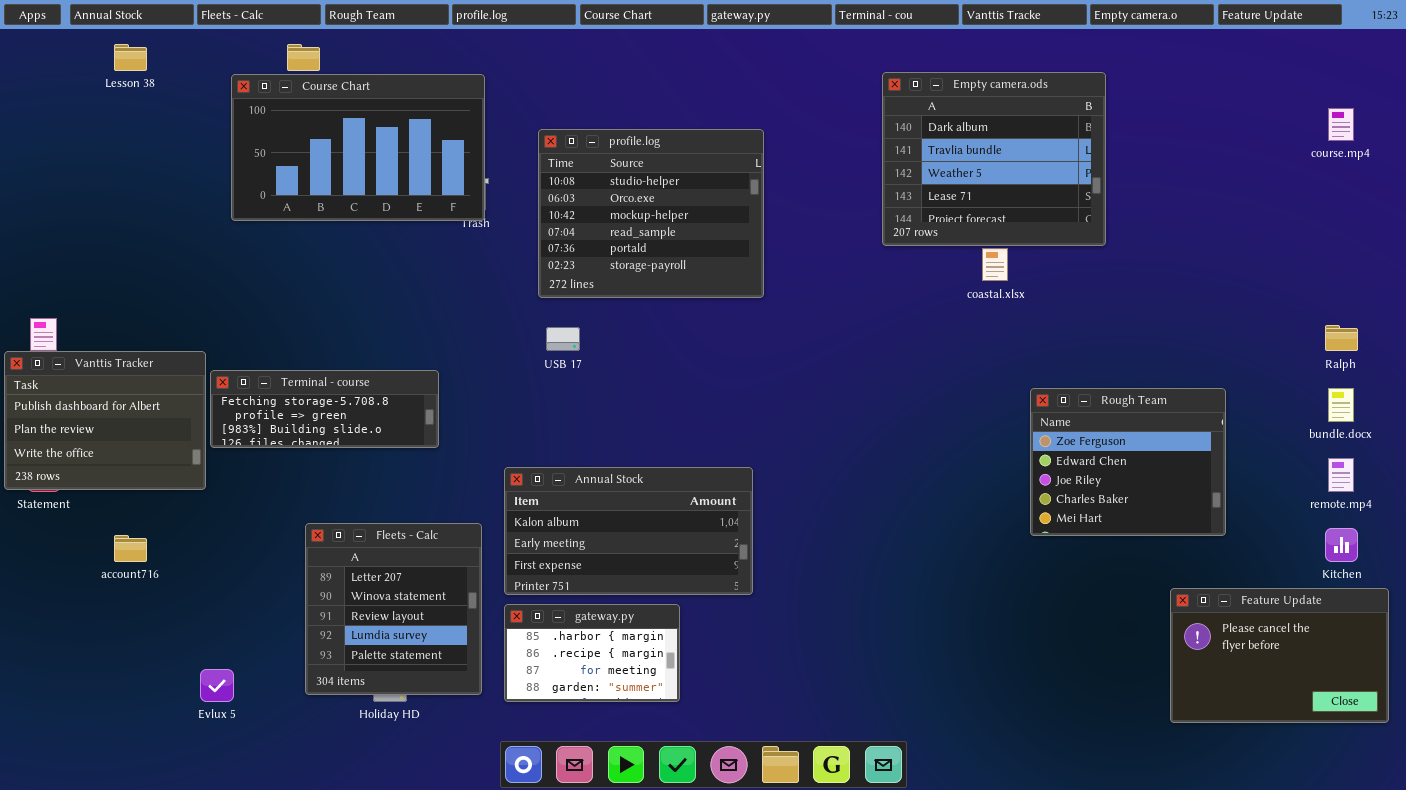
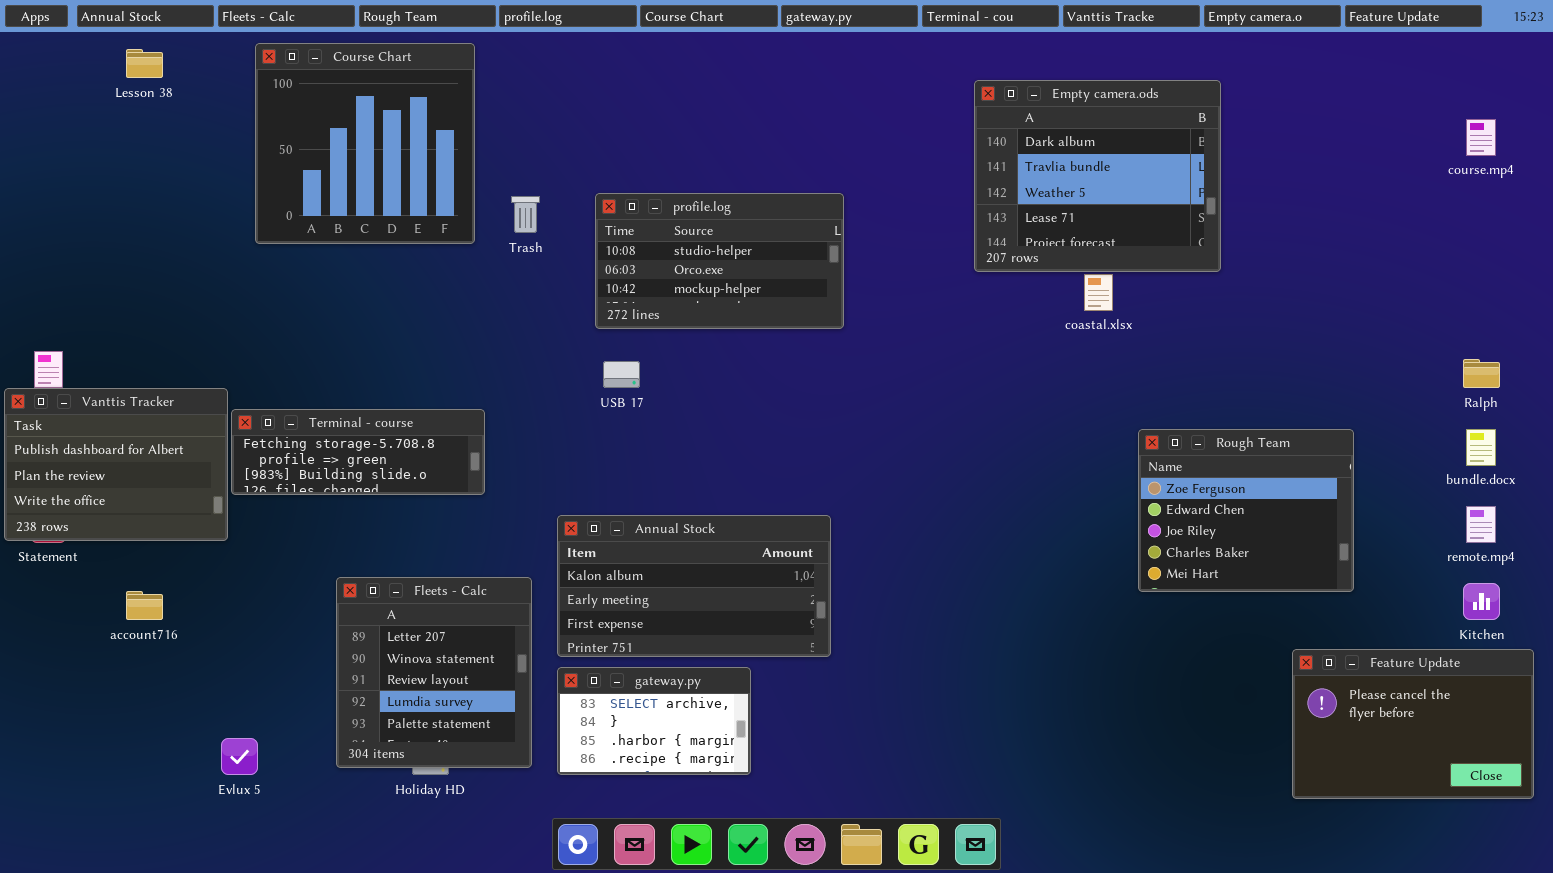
Course Chart: [231,74,485,221] -> [255,43,475,244], resized
profile.log: [538,129,764,298] -> [595,193,844,329], resized
gateway.py: [504,604,680,702] -> [557,667,751,775], scrolled up 2 rows

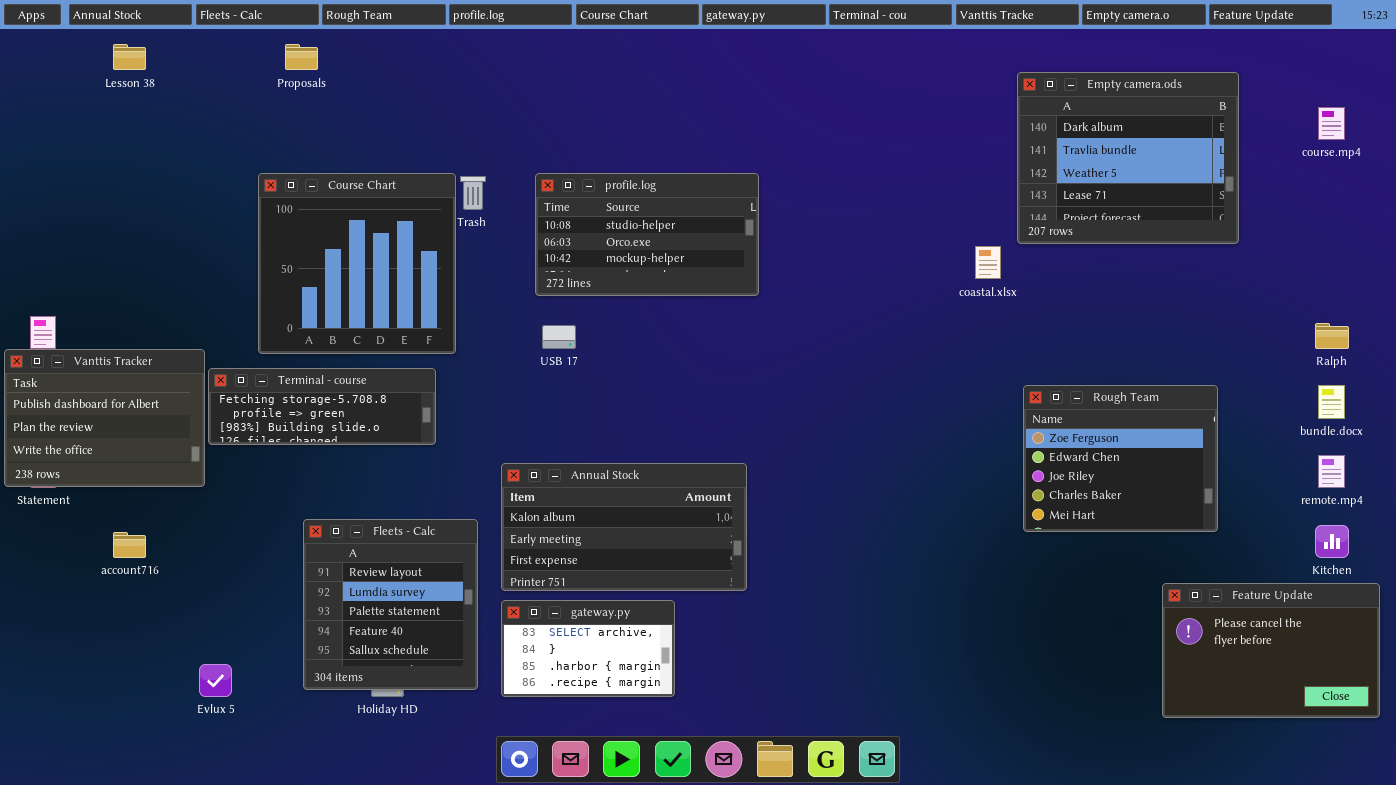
Course Chart: [255,43,475,244] -> [258,173,456,354], moved
Empty camera.ods: [974,80,1221,272] -> [1017,72,1239,244], moved
Fleets - Calc: [336,577,532,768] -> [303,519,478,690], scrolled down 2 rows

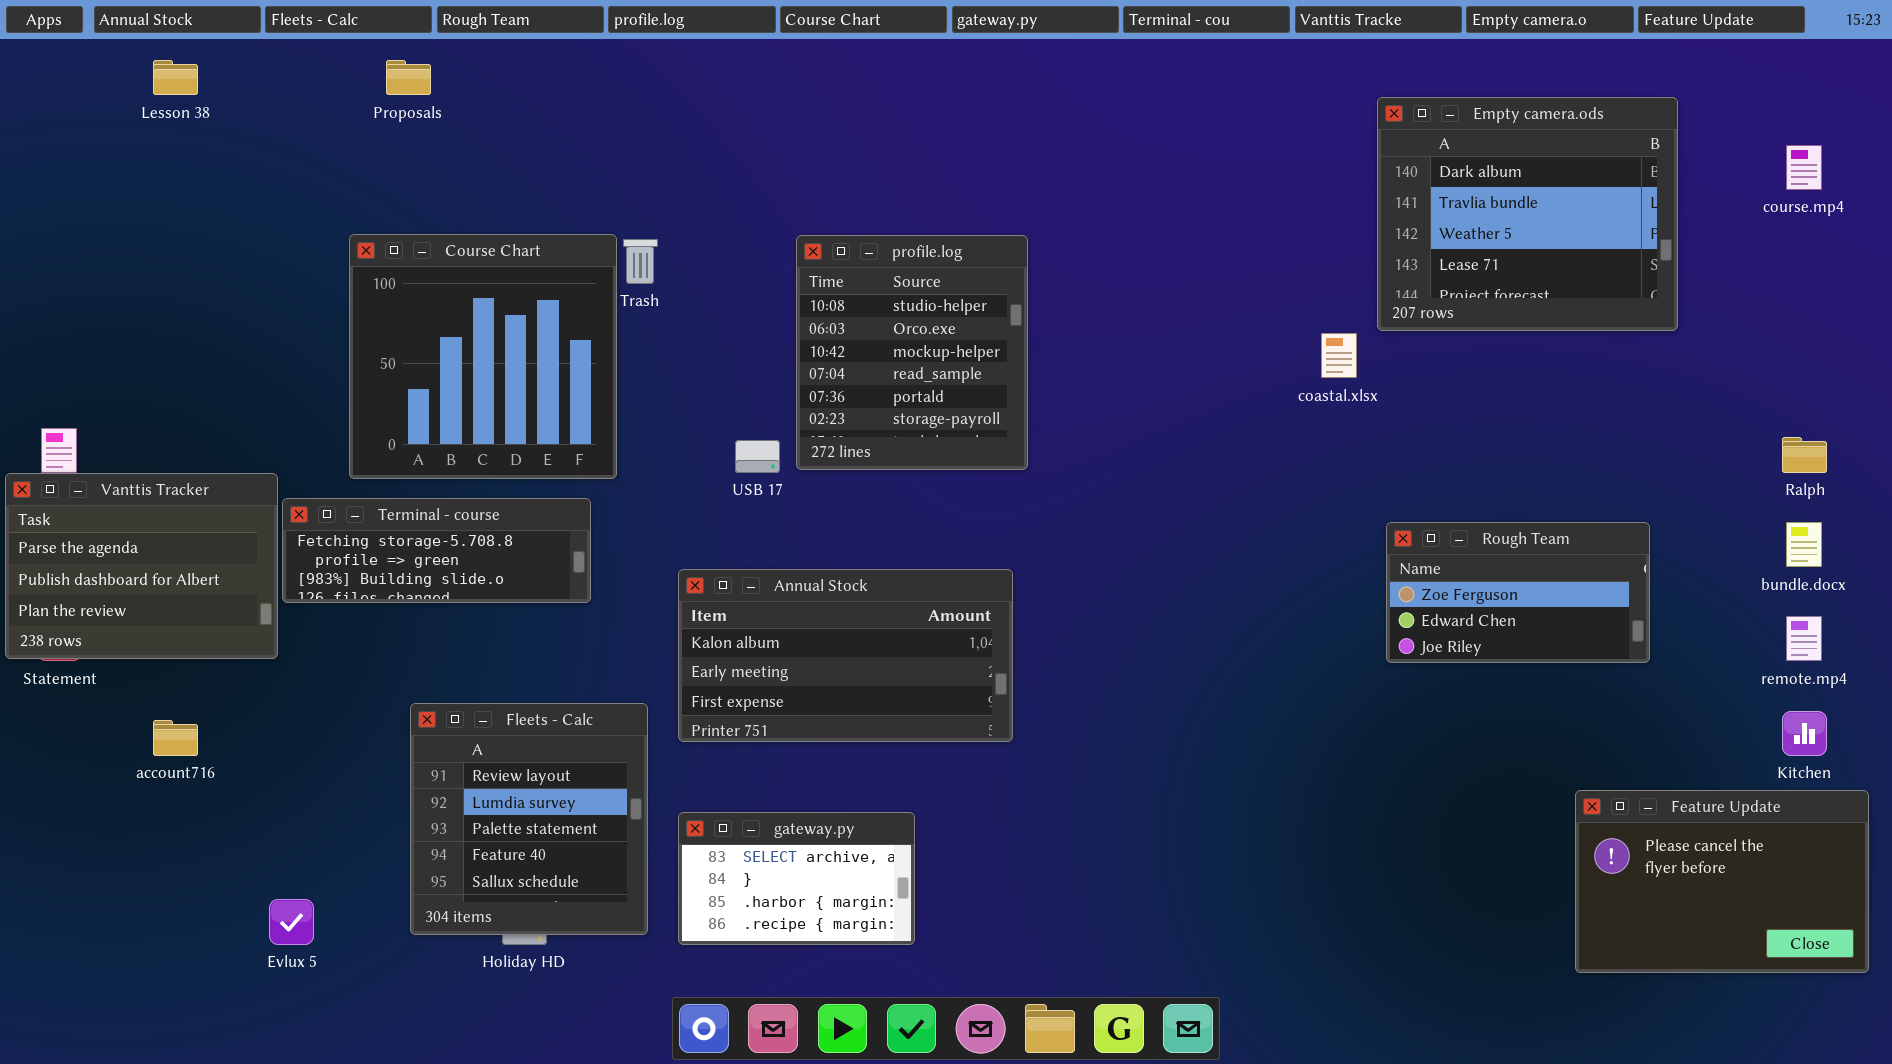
profile.log: [535,173,759,296] -> [796,235,1028,470], resized
Vanttis Tracker: [4,349,205,487] -> [5,473,278,659], scrolled up 1 row
Rough Team: [1023,385,1218,532] -> [1386,522,1650,663], resized
Annual Stock: [501,463,747,591] -> [678,569,1013,742], moved

